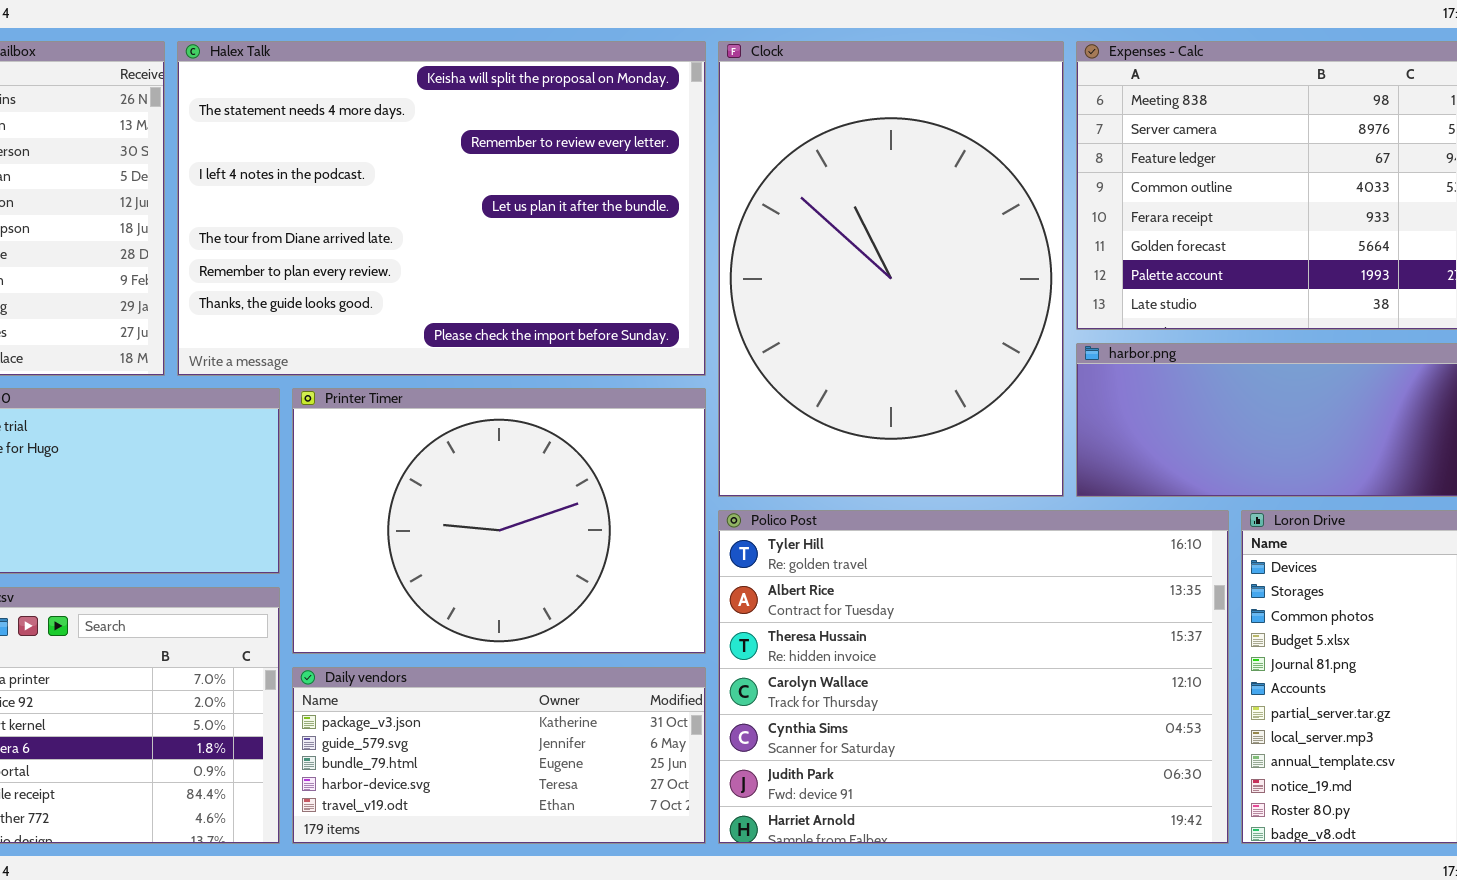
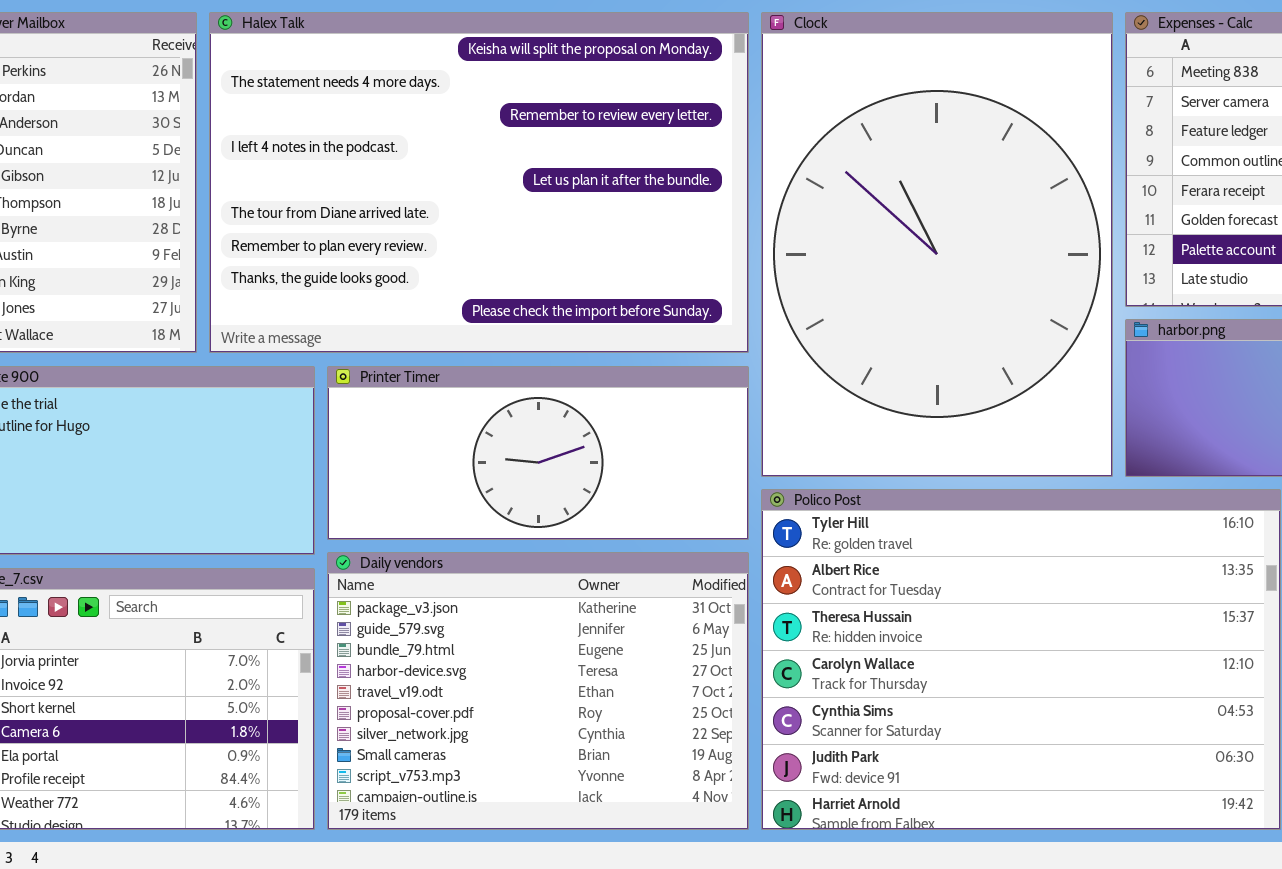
Printer Timer: [292,388,706,654] -> [327,366,749,540], resized
Daily vendors: [292,667,706,844] -> [327,552,749,830], resized

